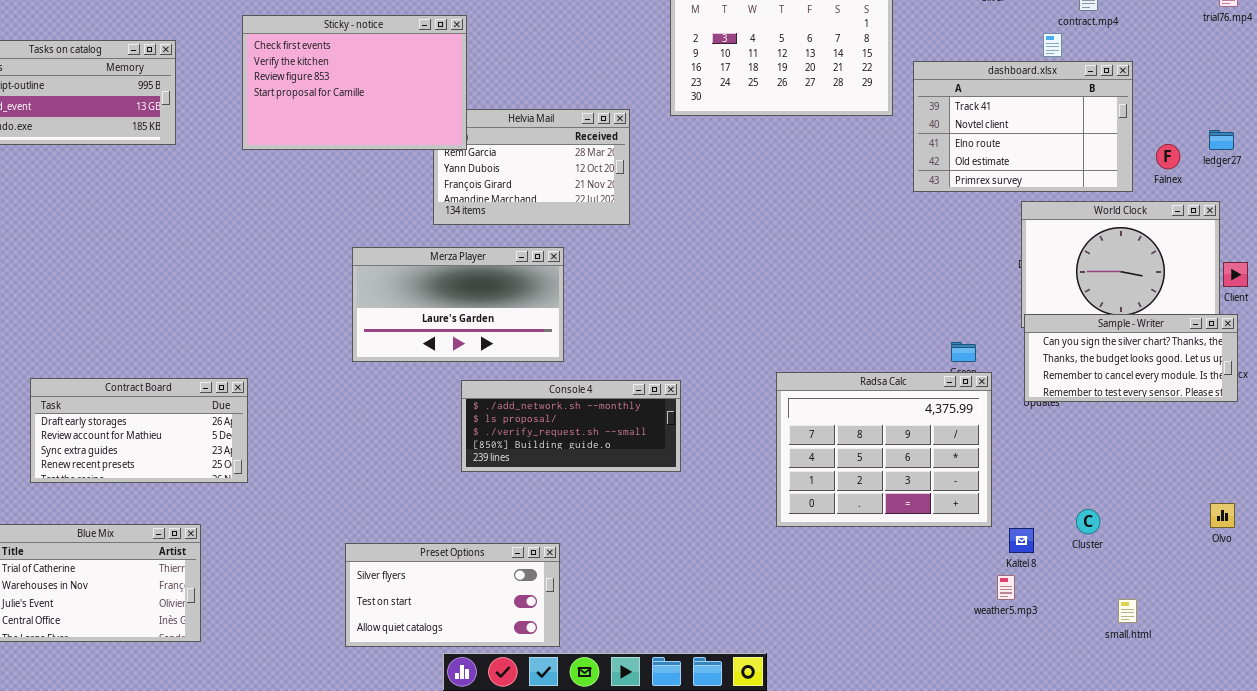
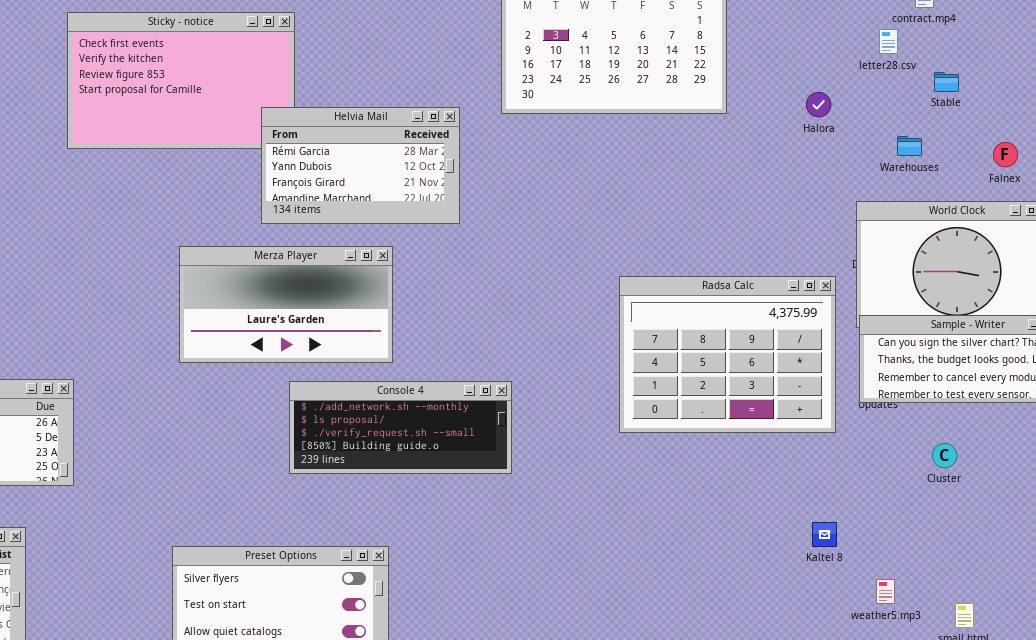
dashboard.xlsx: [913,61,1133,192] -> none, closed
Helvia Mail: [433,109,630,225] -> [261,107,460,224], raised
Radsa Calc: [776,372,992,527] -> [619,276,836,433], moved
Cluster: [1076,509,1100,534] -> [932,443,957,468], moved
Kaltel 8: [1009,528,1034,553] -> [812,522,837,547], moved
weather5.mp3: [997,575,1015,600] -> [876,579,895,604], moved

